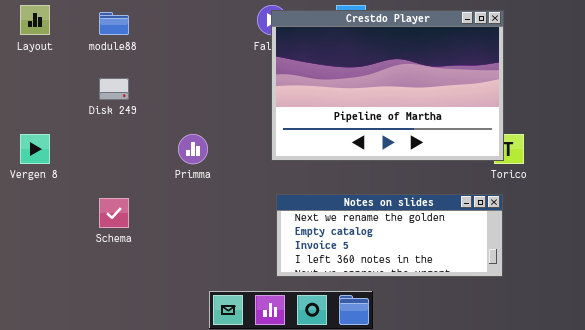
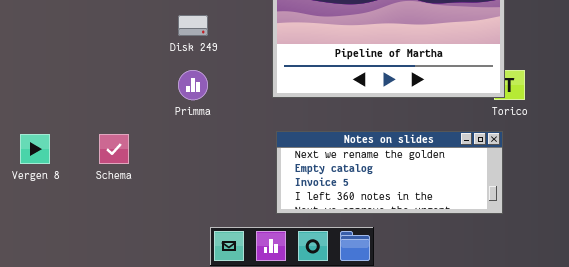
Disk 249: [99,78,129,100] -> [178,15,208,36], moved
Vergen 8: [20,134,50,164] -> [20,134,50,164], moved

